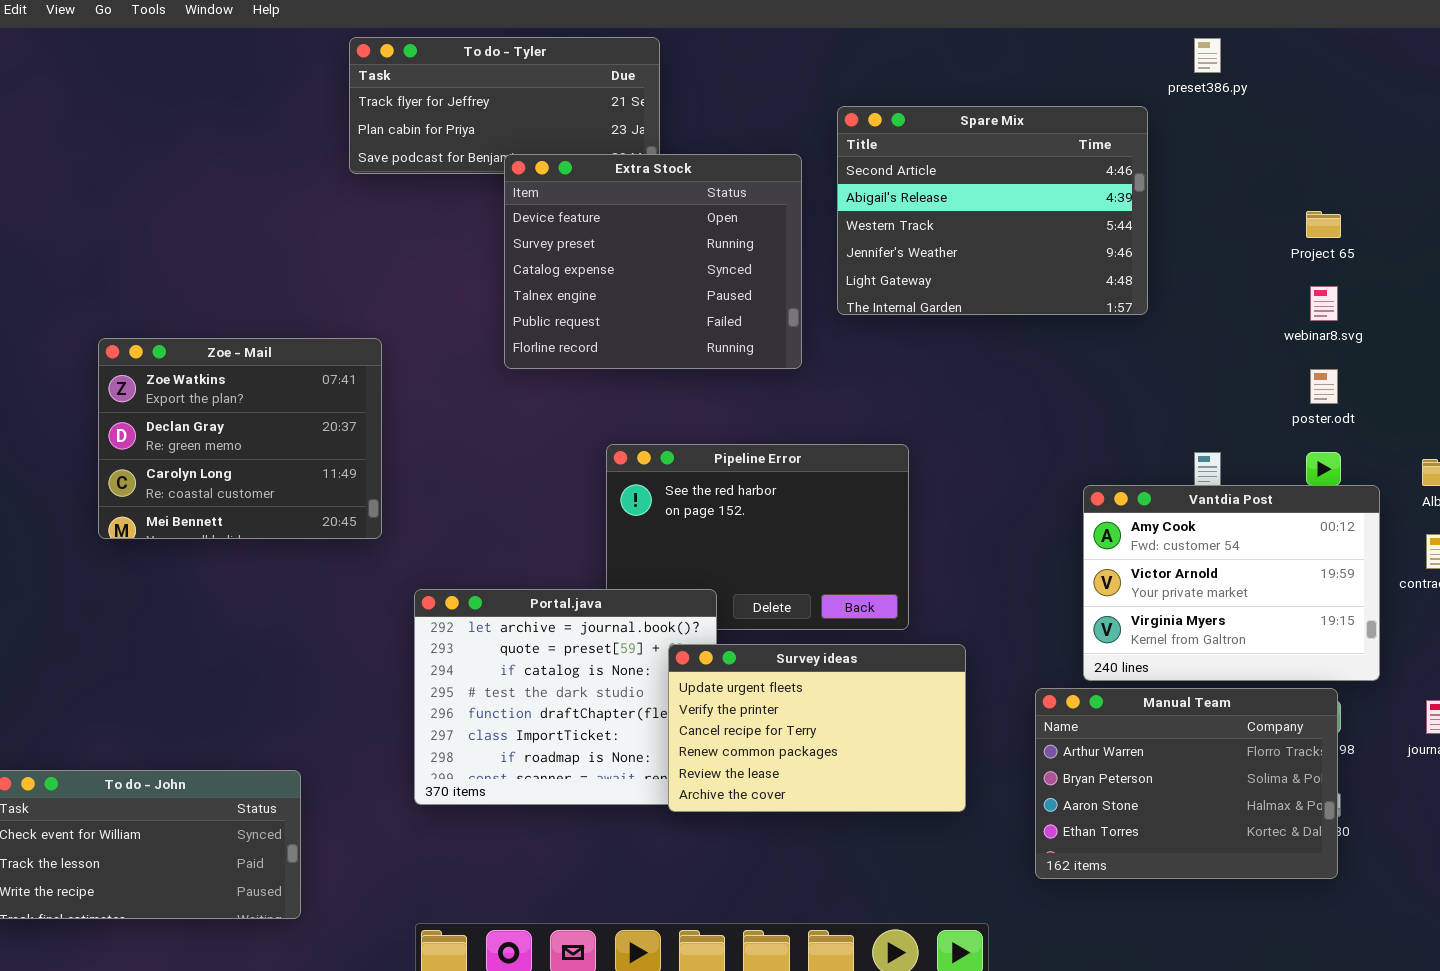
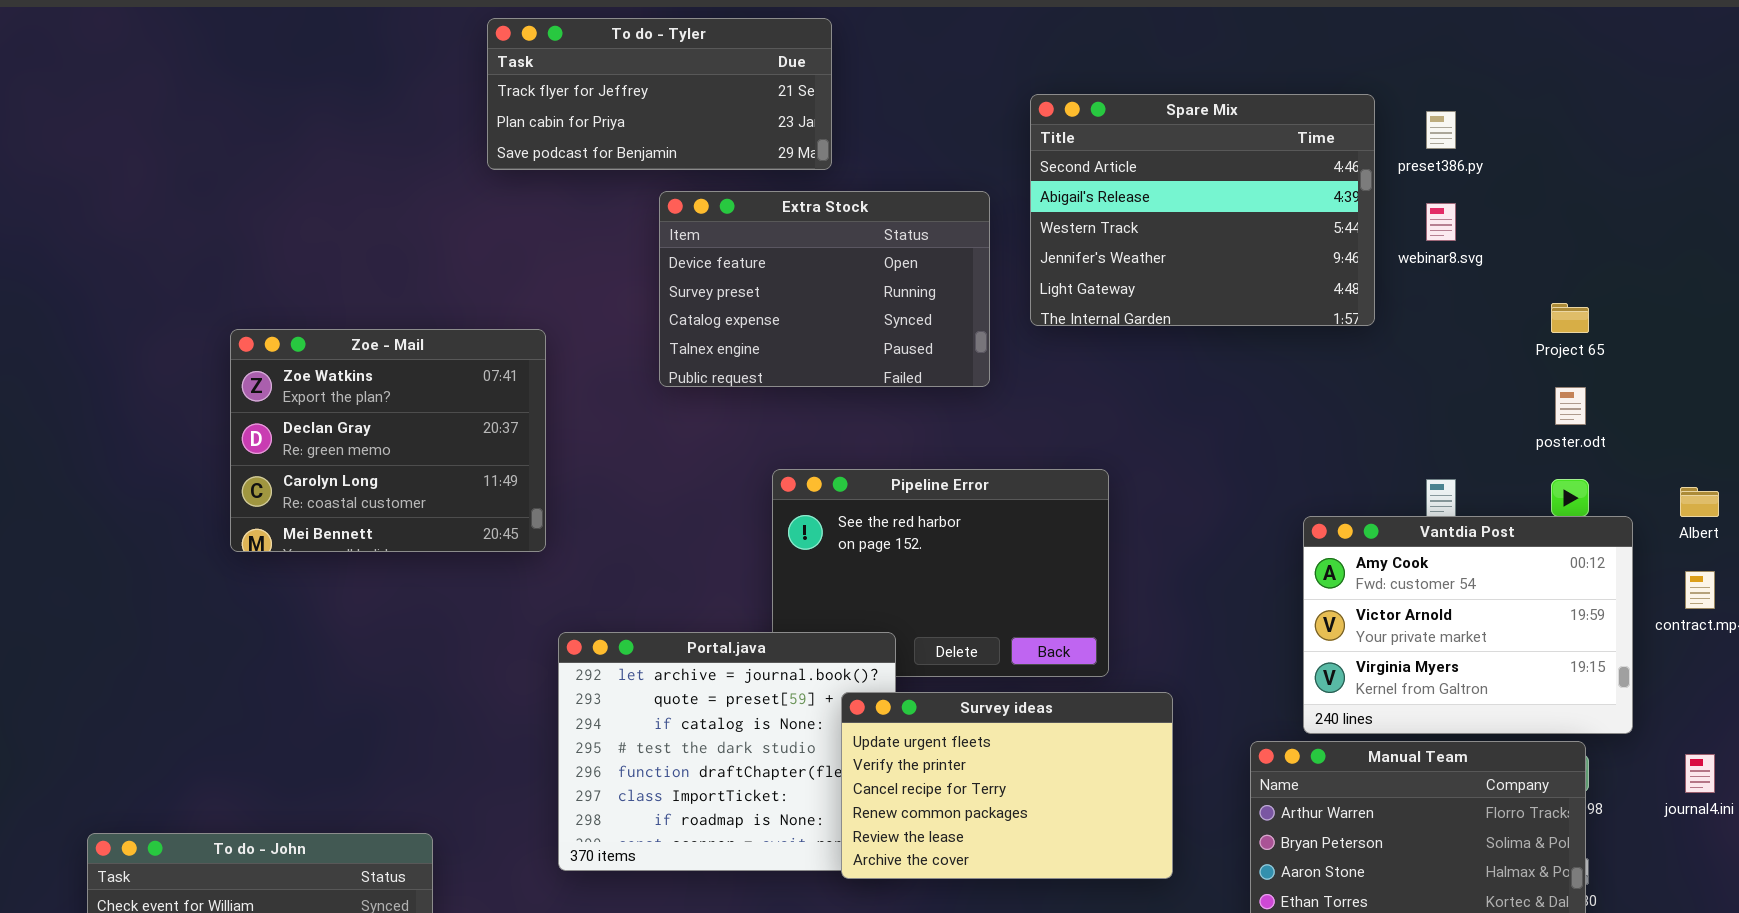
preset386.py: [1194,38,1221,73] -> [1426,111,1456,149], moved
Extra Stock: [504,154,802,369] -> [659,191,990,387], resized
Project 65: [1306,211,1341,238] -> [1551,303,1589,333], moved
webinar8.svg: [1310,286,1338,321] -> [1426,203,1456,241], moved
Zoe - Mail: [98,338,382,539] -> [230,329,546,552], moved

